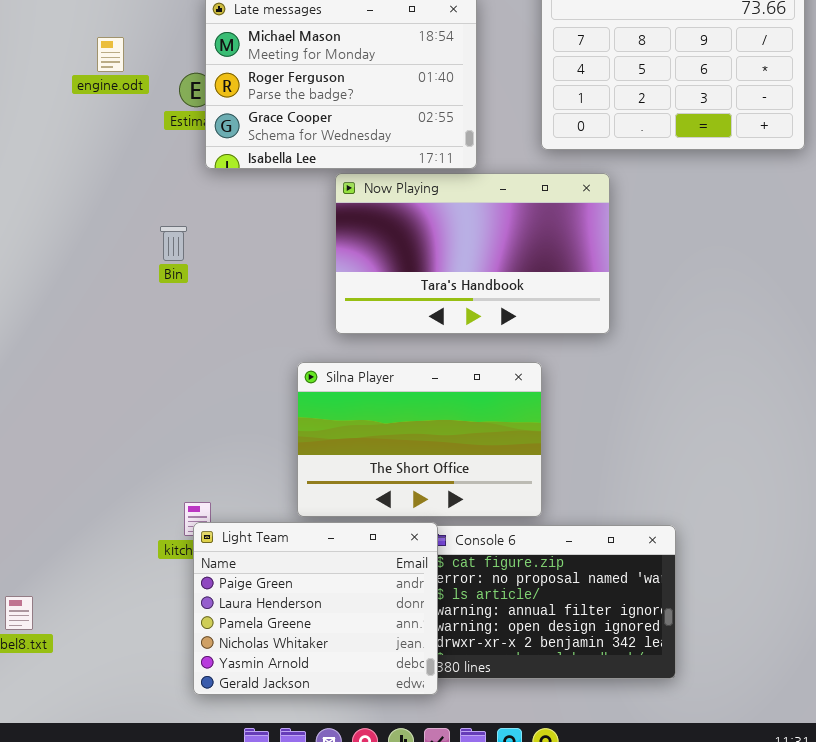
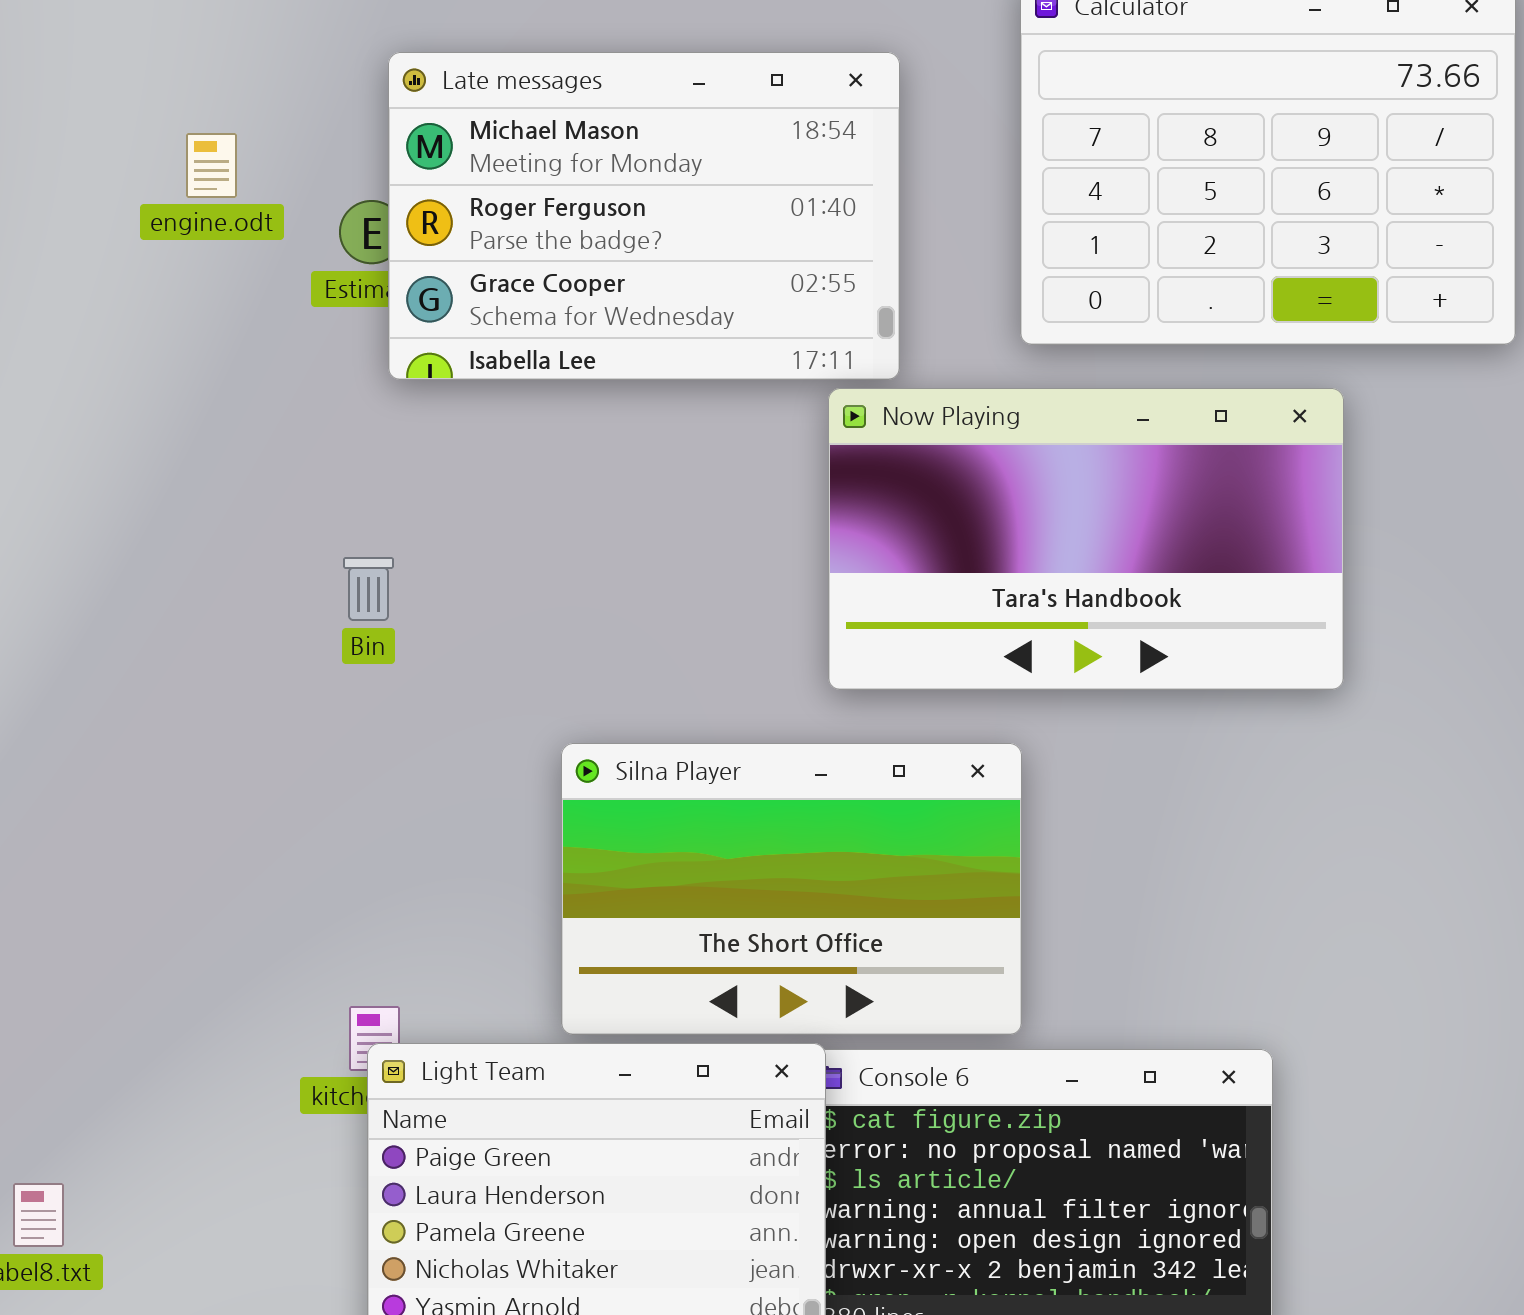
Now Playing: [335,173,610,334] -> [828,388,1344,690], moved
Bin: [160,226,187,261] -> [343,557,394,621], moved

